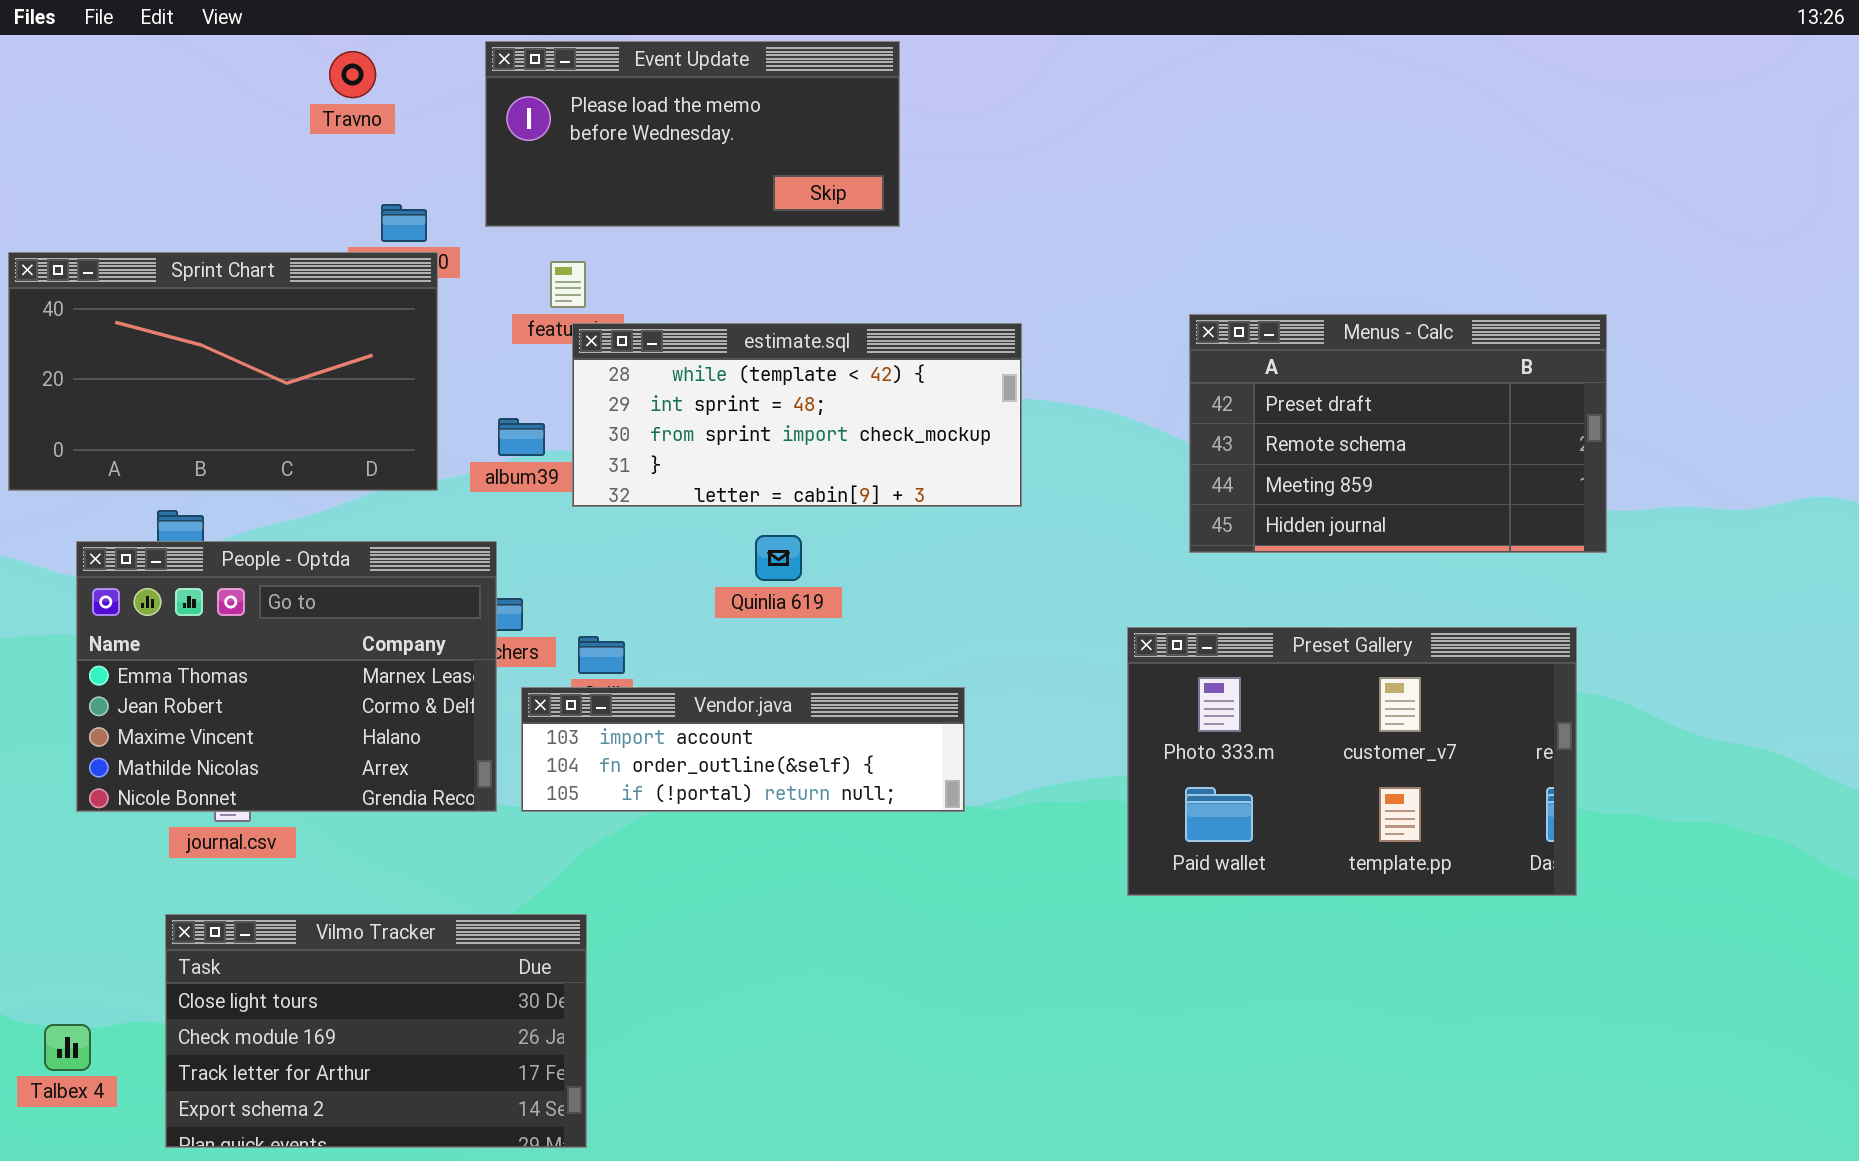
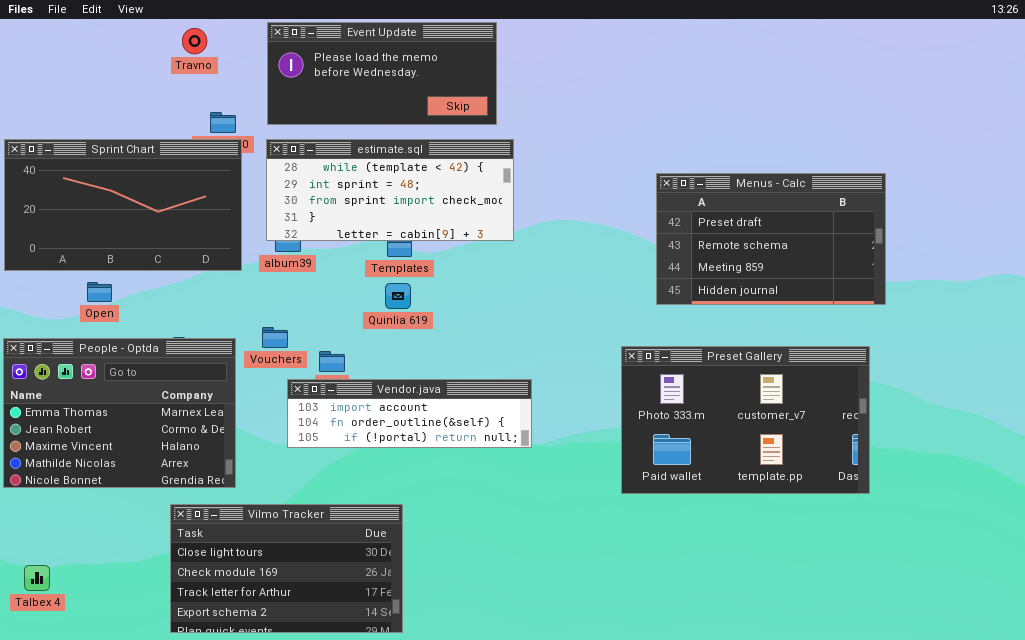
estimate.sql: [572,323,1022,507] -> [266,139,514,241], moved
Quinlia 619: [755,535,802,581] -> [385,283,411,309], moved
People - Optda: [76,541,497,812] -> [3,338,236,488], moved
Vilmo Tracker: [165,914,587,1148] -> [170,504,403,633], moved

